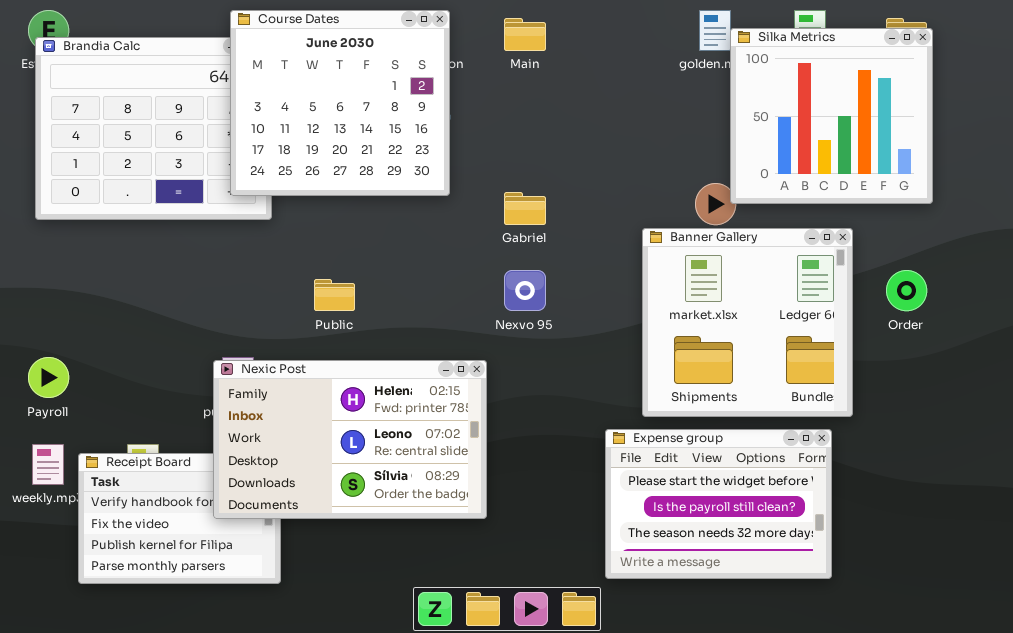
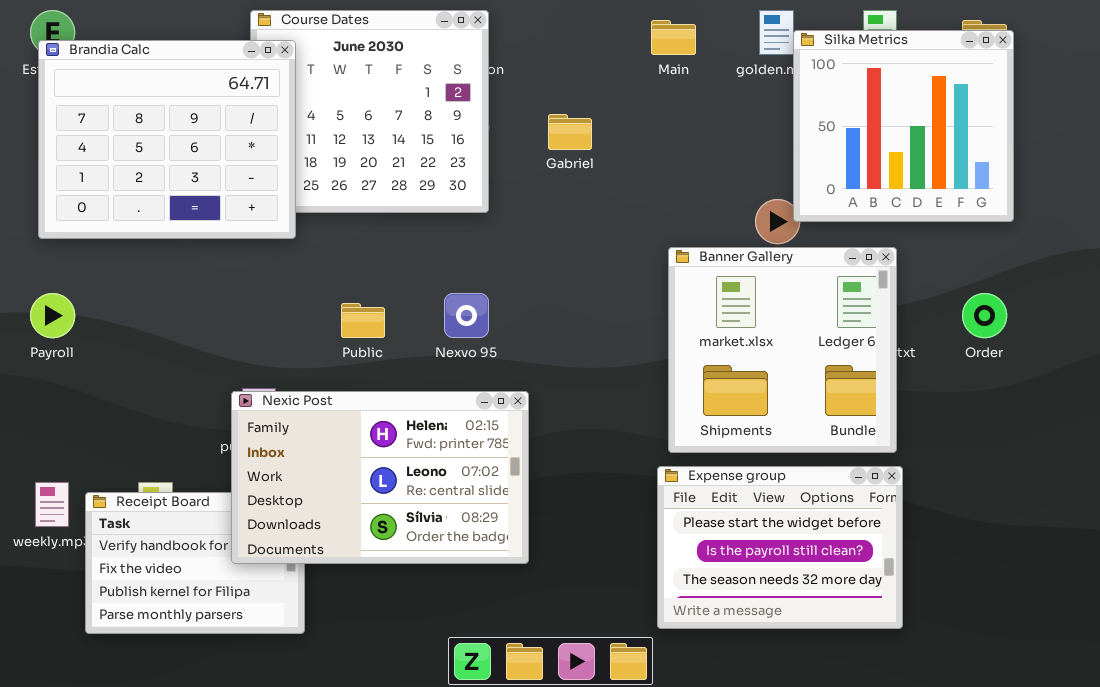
Main: [504,18,546,51] -> [651,20,696,55], moved
Brandia Calc: [35,37,272,220] -> [38,40,296,239], raised
Gabriel: [504,192,546,225] -> [548,114,592,150], moved
Banner Gallery: [642,228,853,417] -> [668,247,897,453], moved
Nexvo 95: [504,270,546,311] -> [444,293,489,338], moved
Payroll: [28,357,69,398] -> [30,293,75,338], moved

